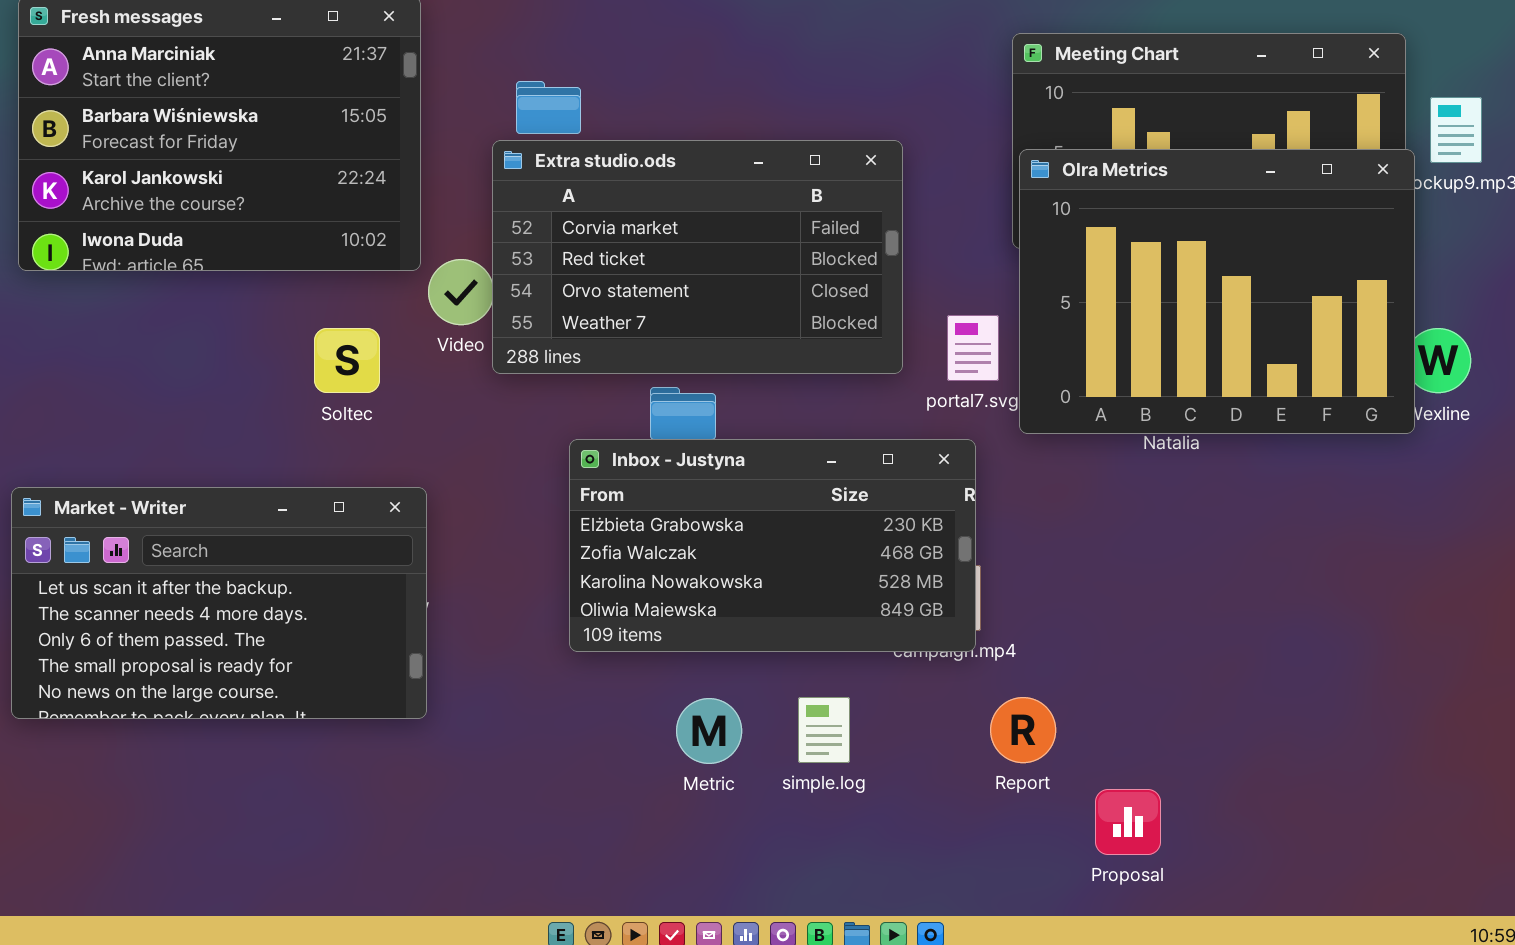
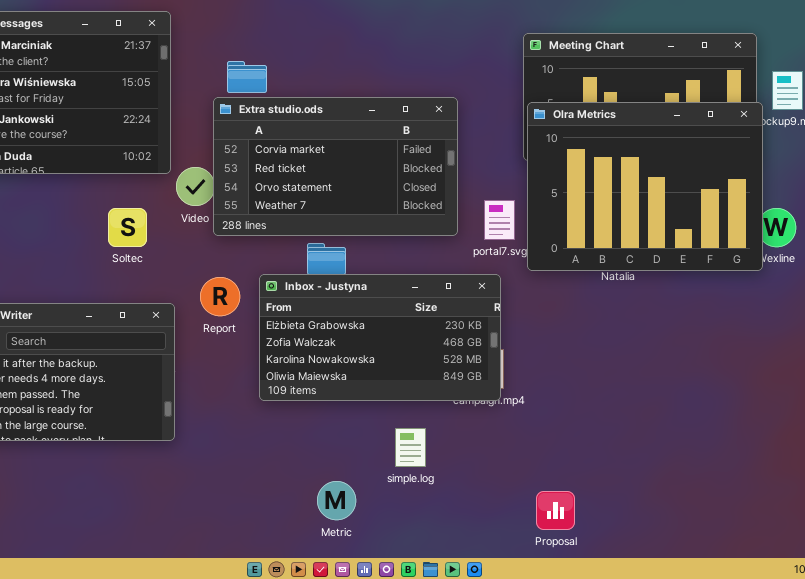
Report: [990,697,1056,763] -> [200,277,240,316], moved
Metric: [676,698,742,764] -> [317,481,356,520], moved
Proposal: [1095,789,1161,855] -> [536,491,575,530], moved

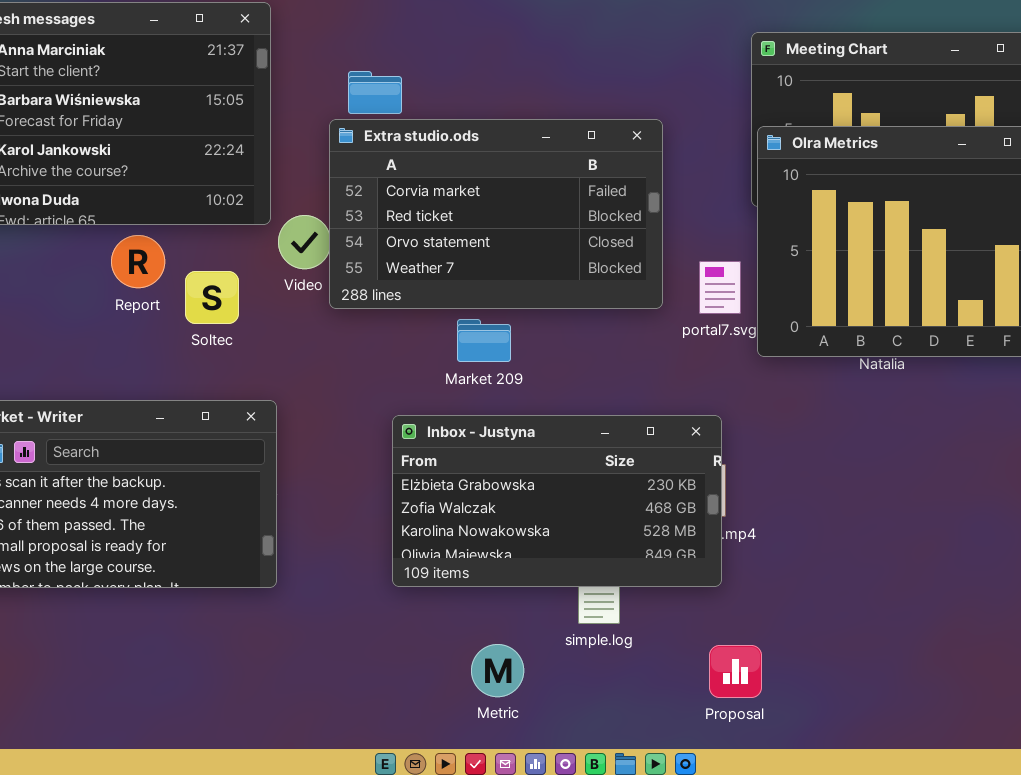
Inbox - Justyna: [259,274,501,401] -> [392,415,722,587], moved
Report: [200,277,240,316] -> [111,235,165,288], moved
Proposal: [536,491,575,530] -> [709,645,762,698], moved

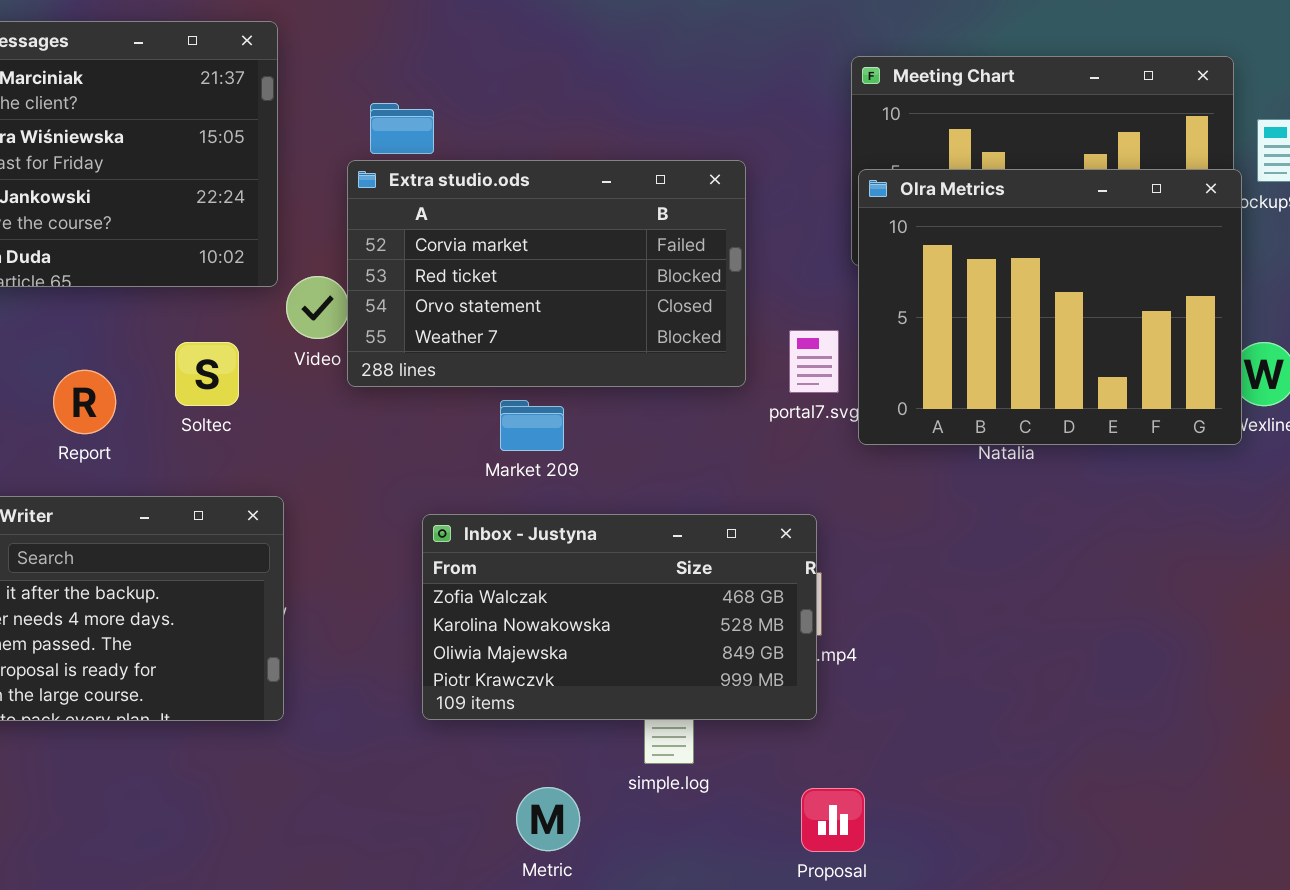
Report: [111,235,165,288] -> [53,370,116,434], moved
Inbox - Justyna: [392,415,722,587] -> [422,514,817,720], scrolled down 1 row

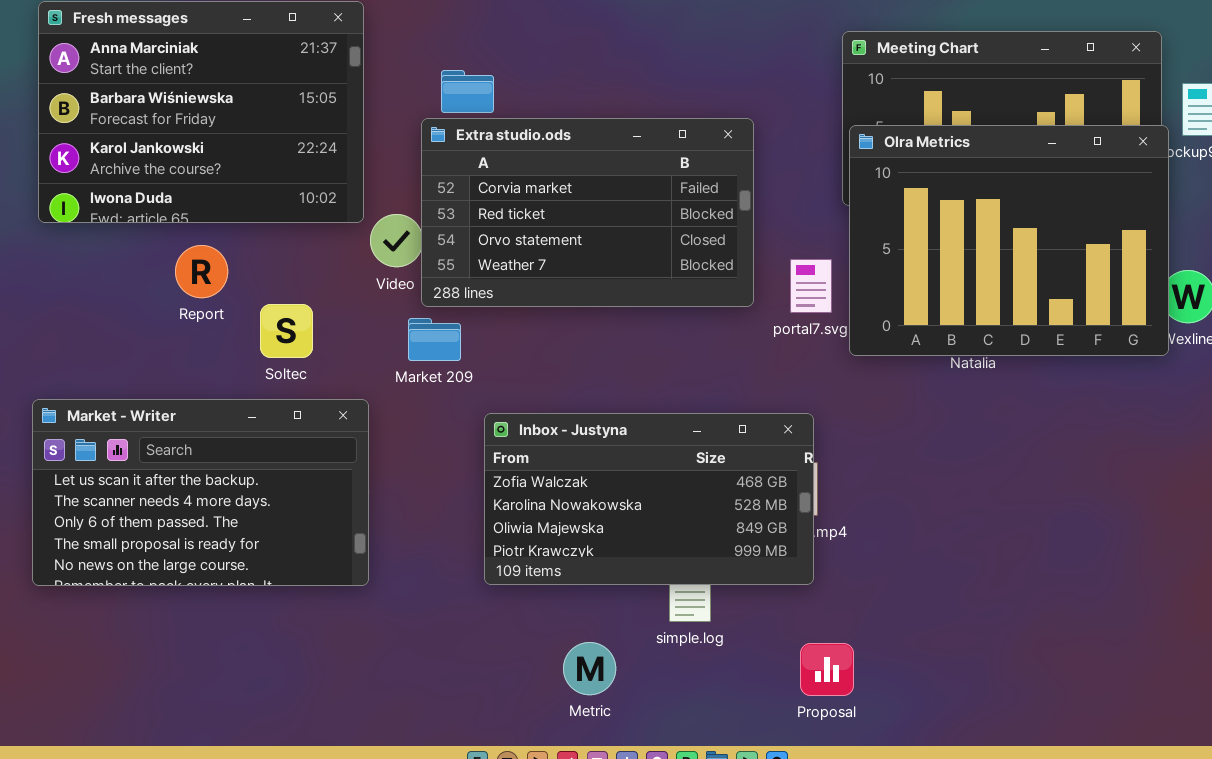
Soltec: [175,342,239,406] -> [260,304,313,358], moved
Report: [53,370,116,434] -> [175,245,228,298], moved
Market 209: [500,400,564,451] -> [408,318,461,361], moved

